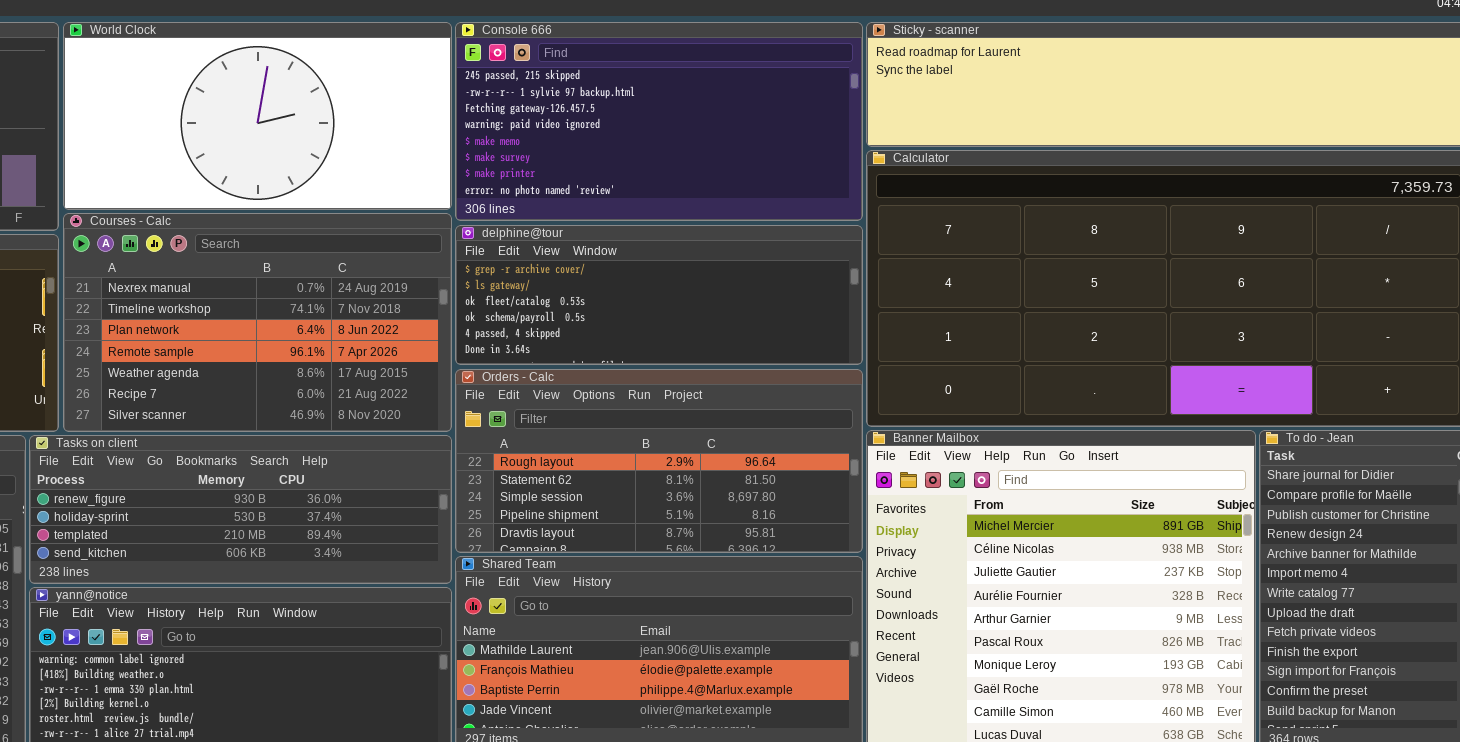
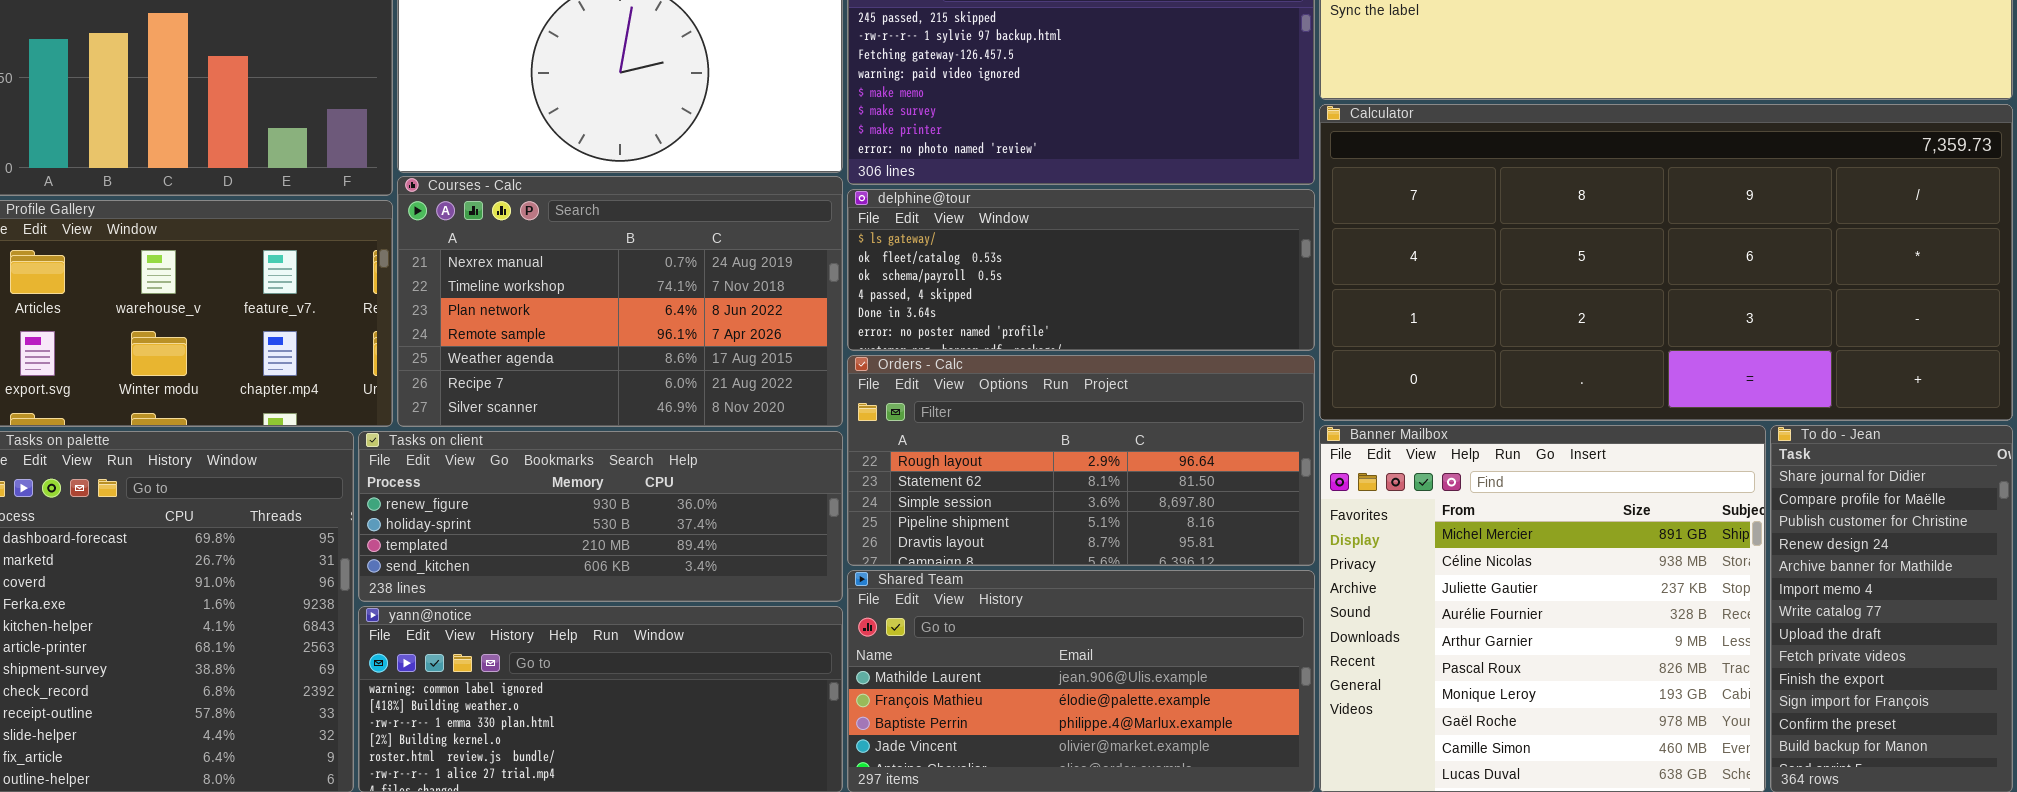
delphine@tour: [455,225,863,365] -> [847,189,1315,351], scrolled down 1 row

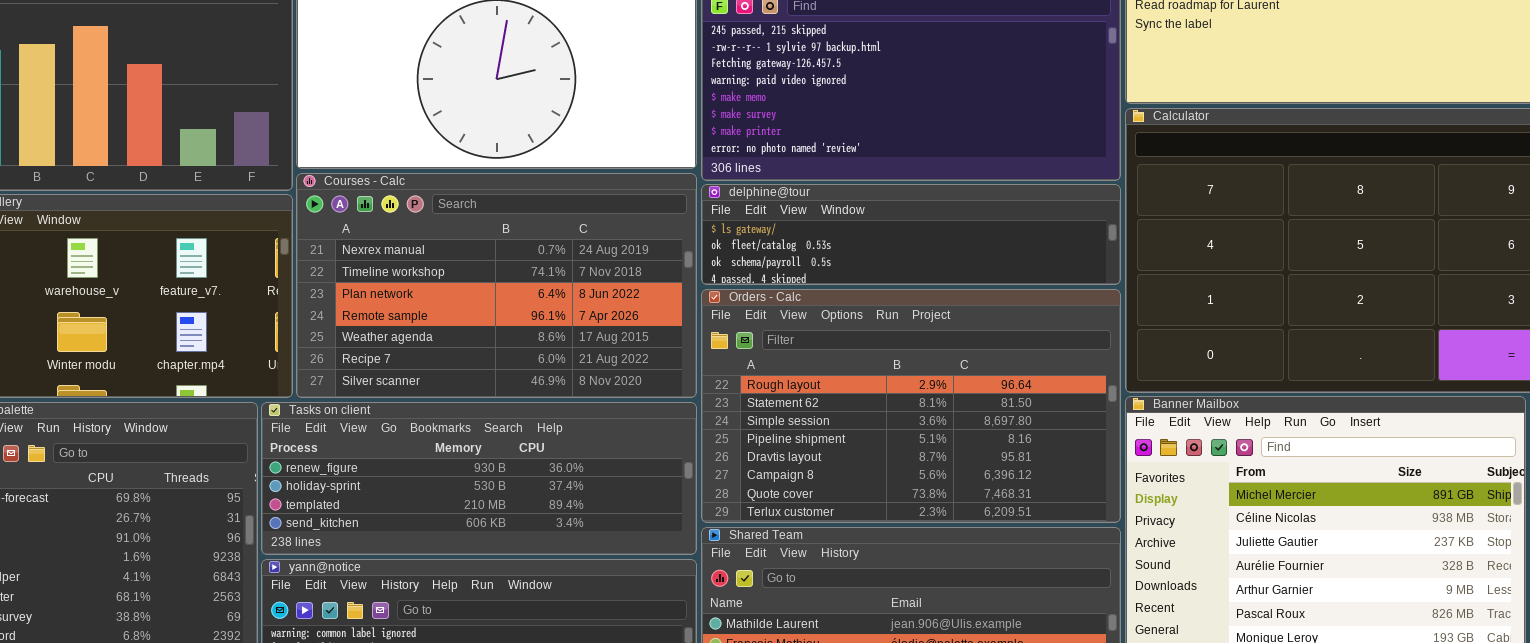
delphine@tour: [847,189,1315,351] -> [701,184,1121,285], resized
Orders - Calc: [847,355,1315,566] -> [701,289,1121,523], resized

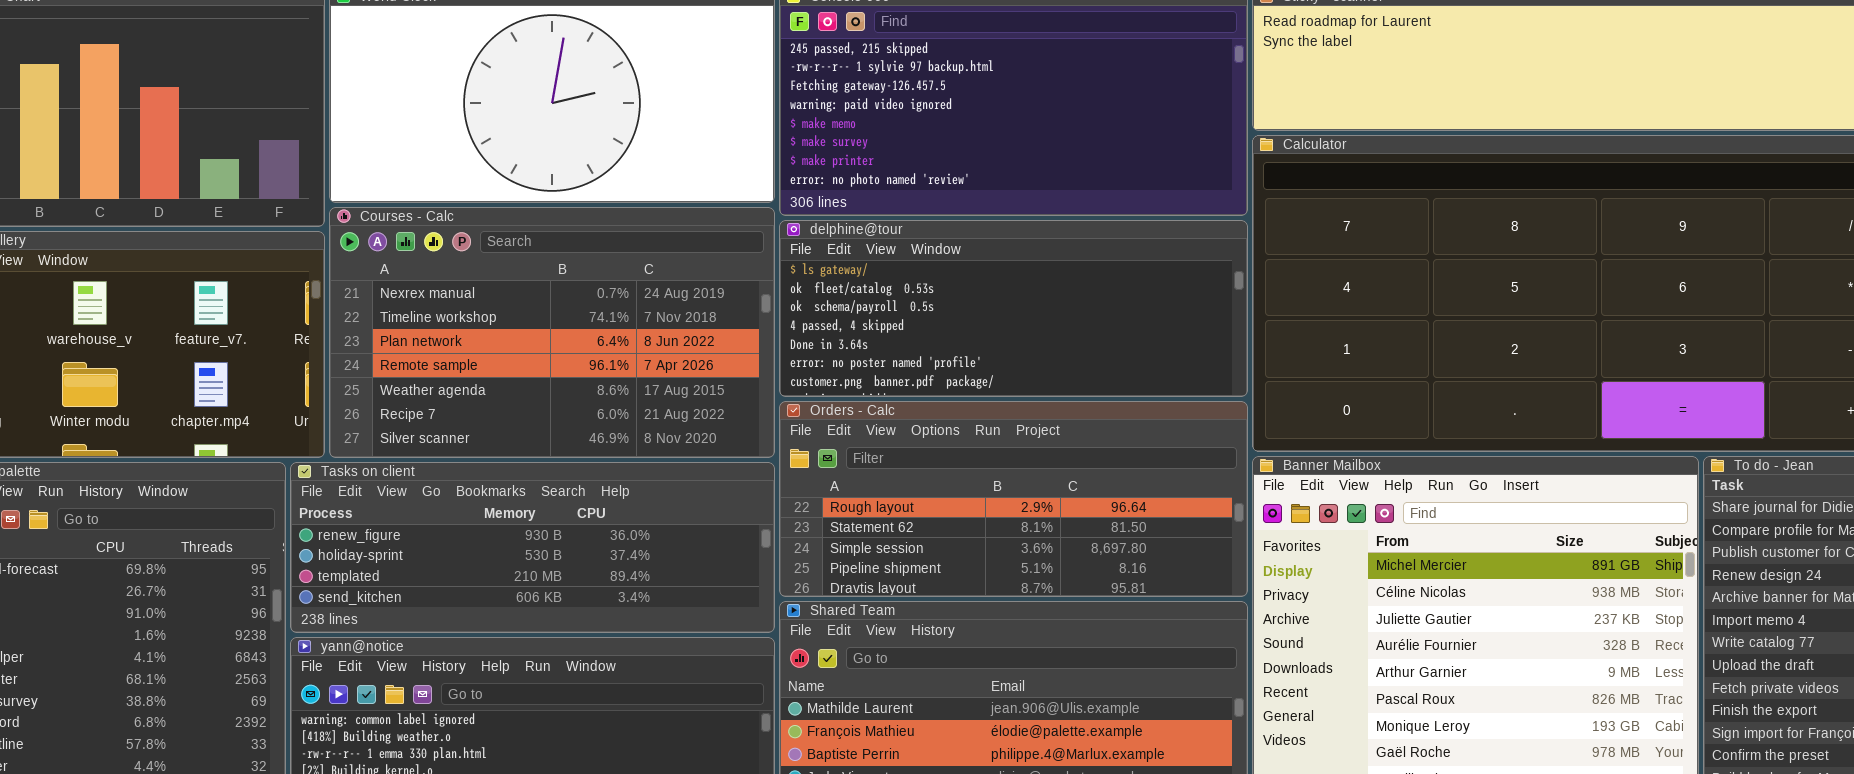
delphine@tour: [701,184,1121,285] -> [779,220,1248,397], resized
Orders - Calc: [701,289,1121,523] -> [779,401,1248,597], resized

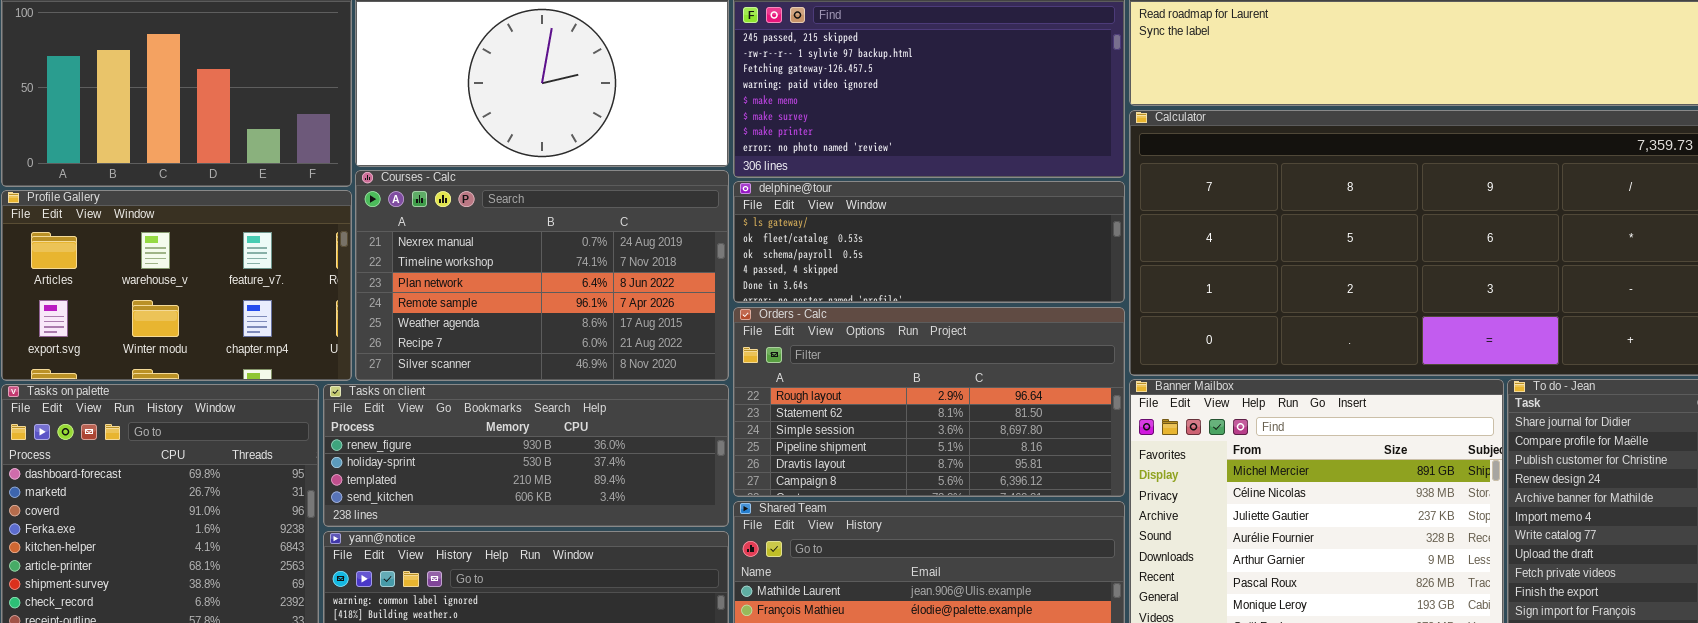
delphine@tour: [779,220,1248,397] -> [733,181,1125,303], resized
Orders - Calc: [779,401,1248,597] -> [733,307,1125,497], resized

